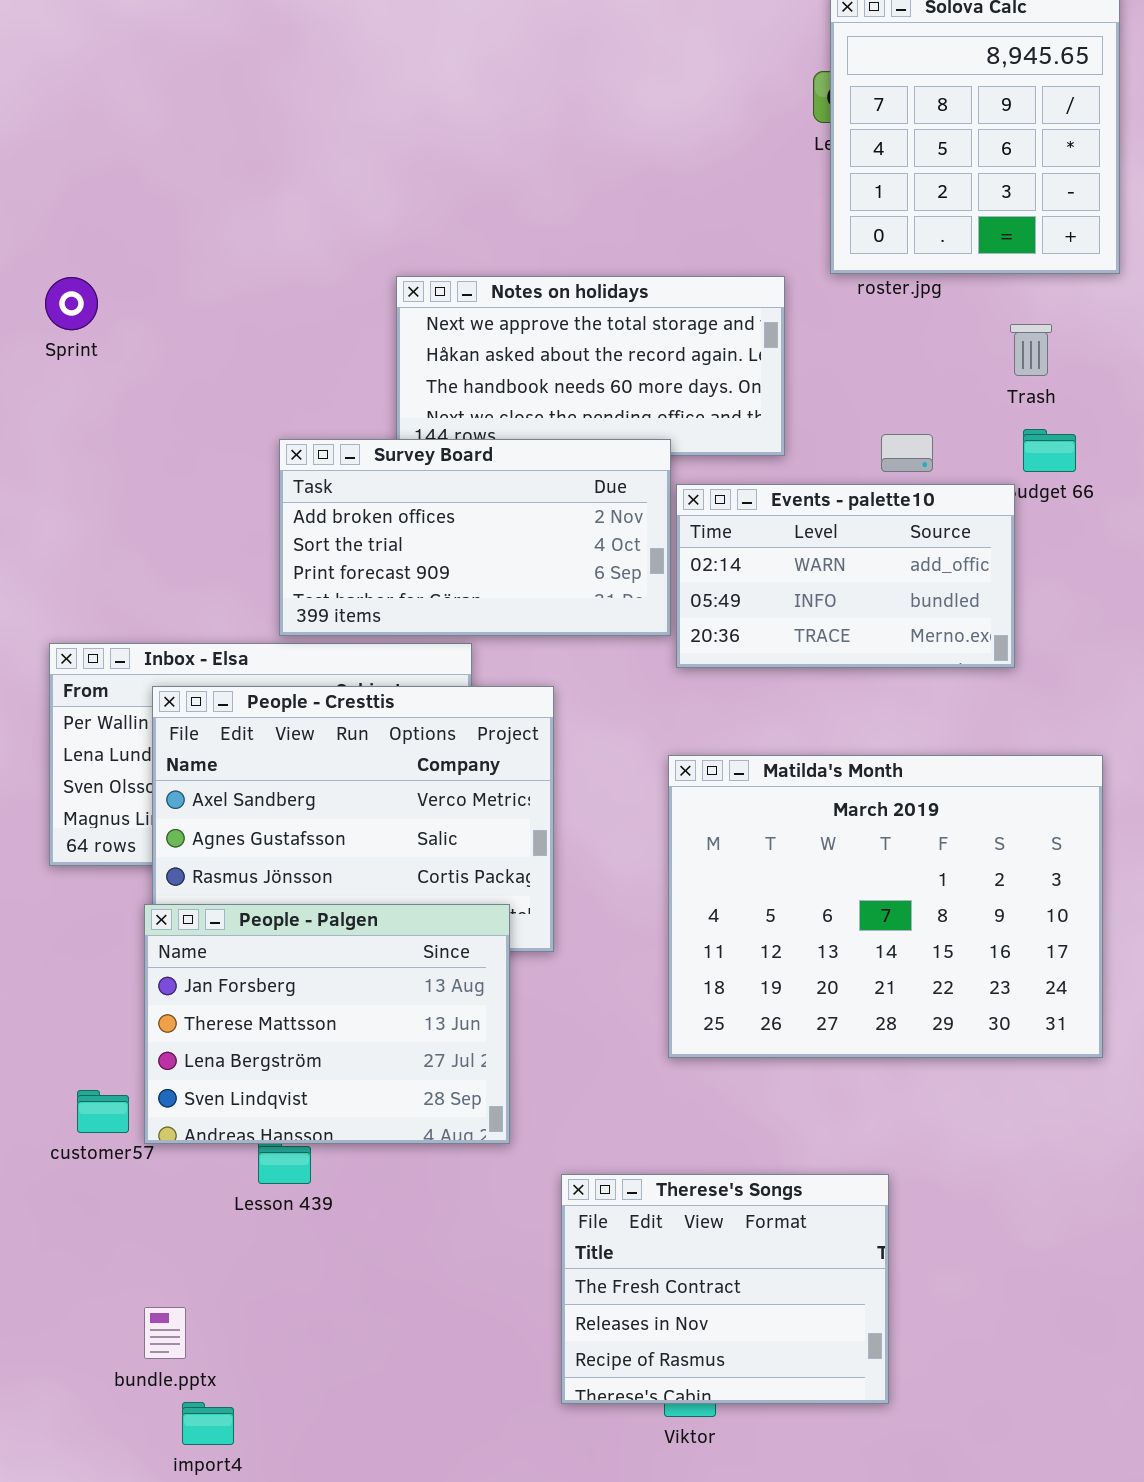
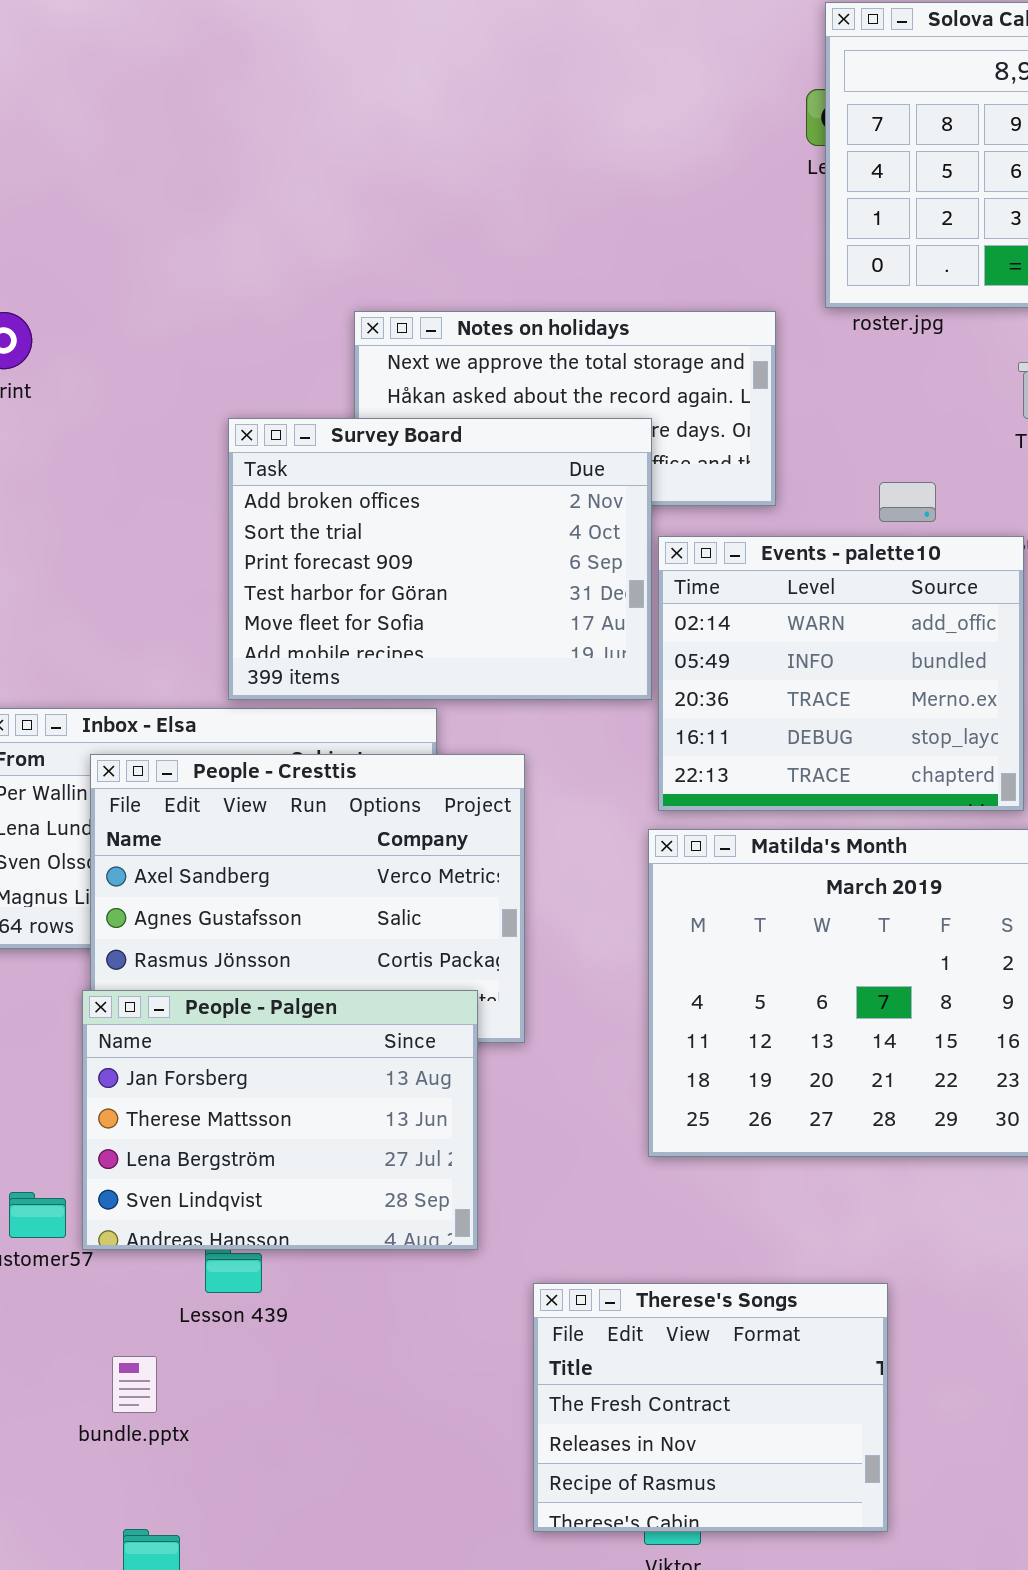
Survey Board: [279,439,671,636] -> [228,418,652,700], resized
Events - palette10: [676,484,1015,668] -> [658,536,1024,811], resized
bundle.pptx: [144,1307,186,1359] -> [112,1356,157,1413], moved

